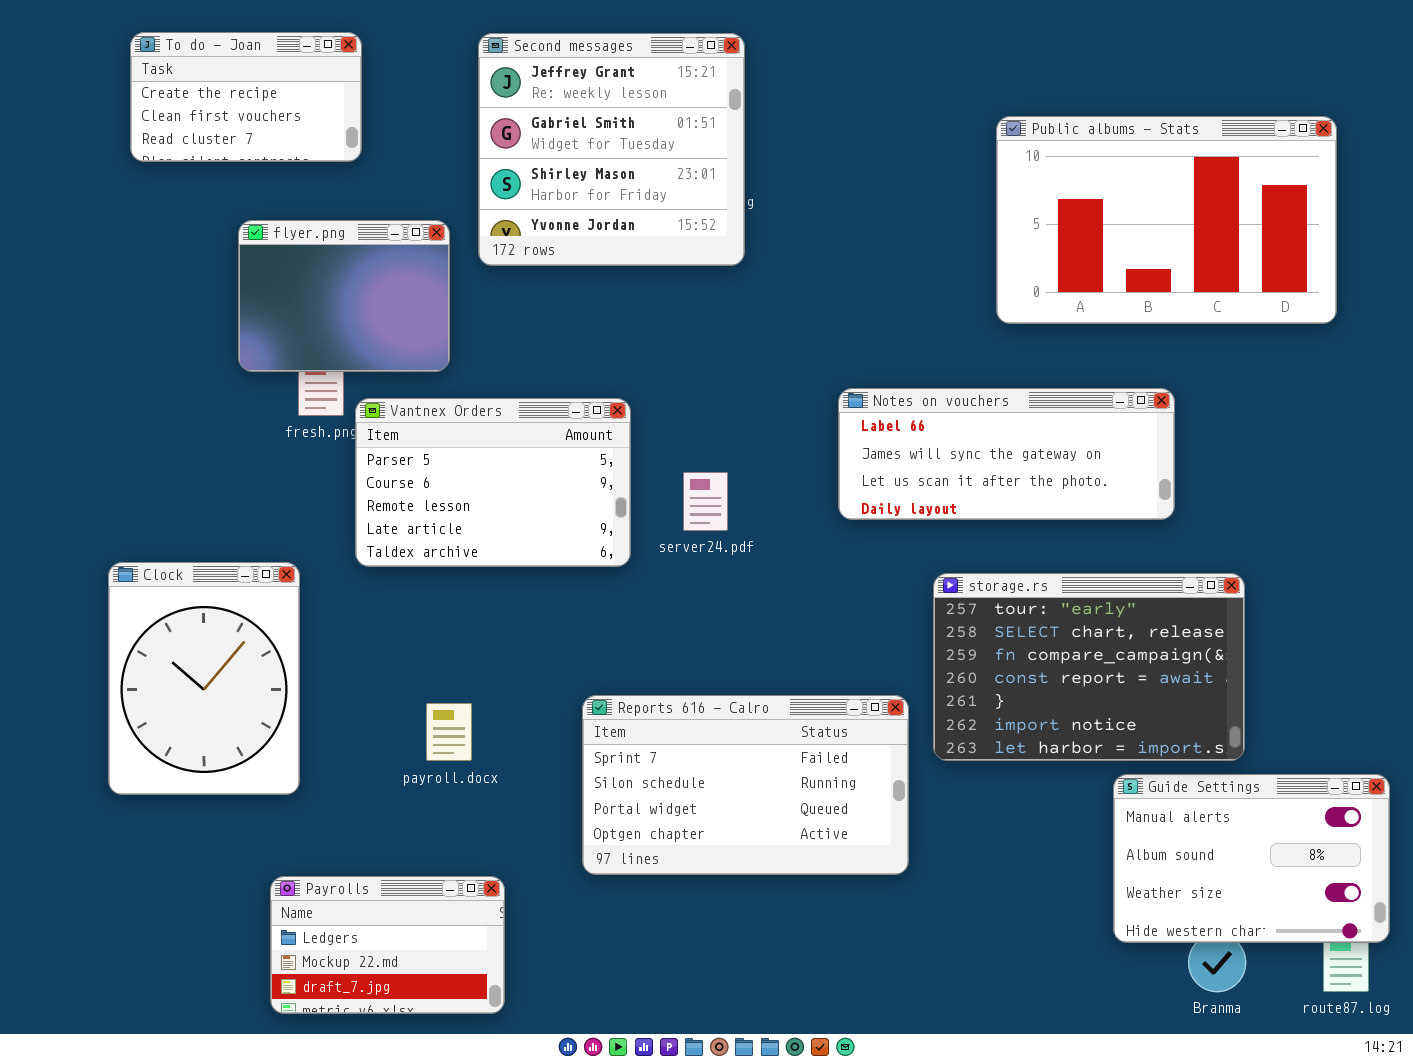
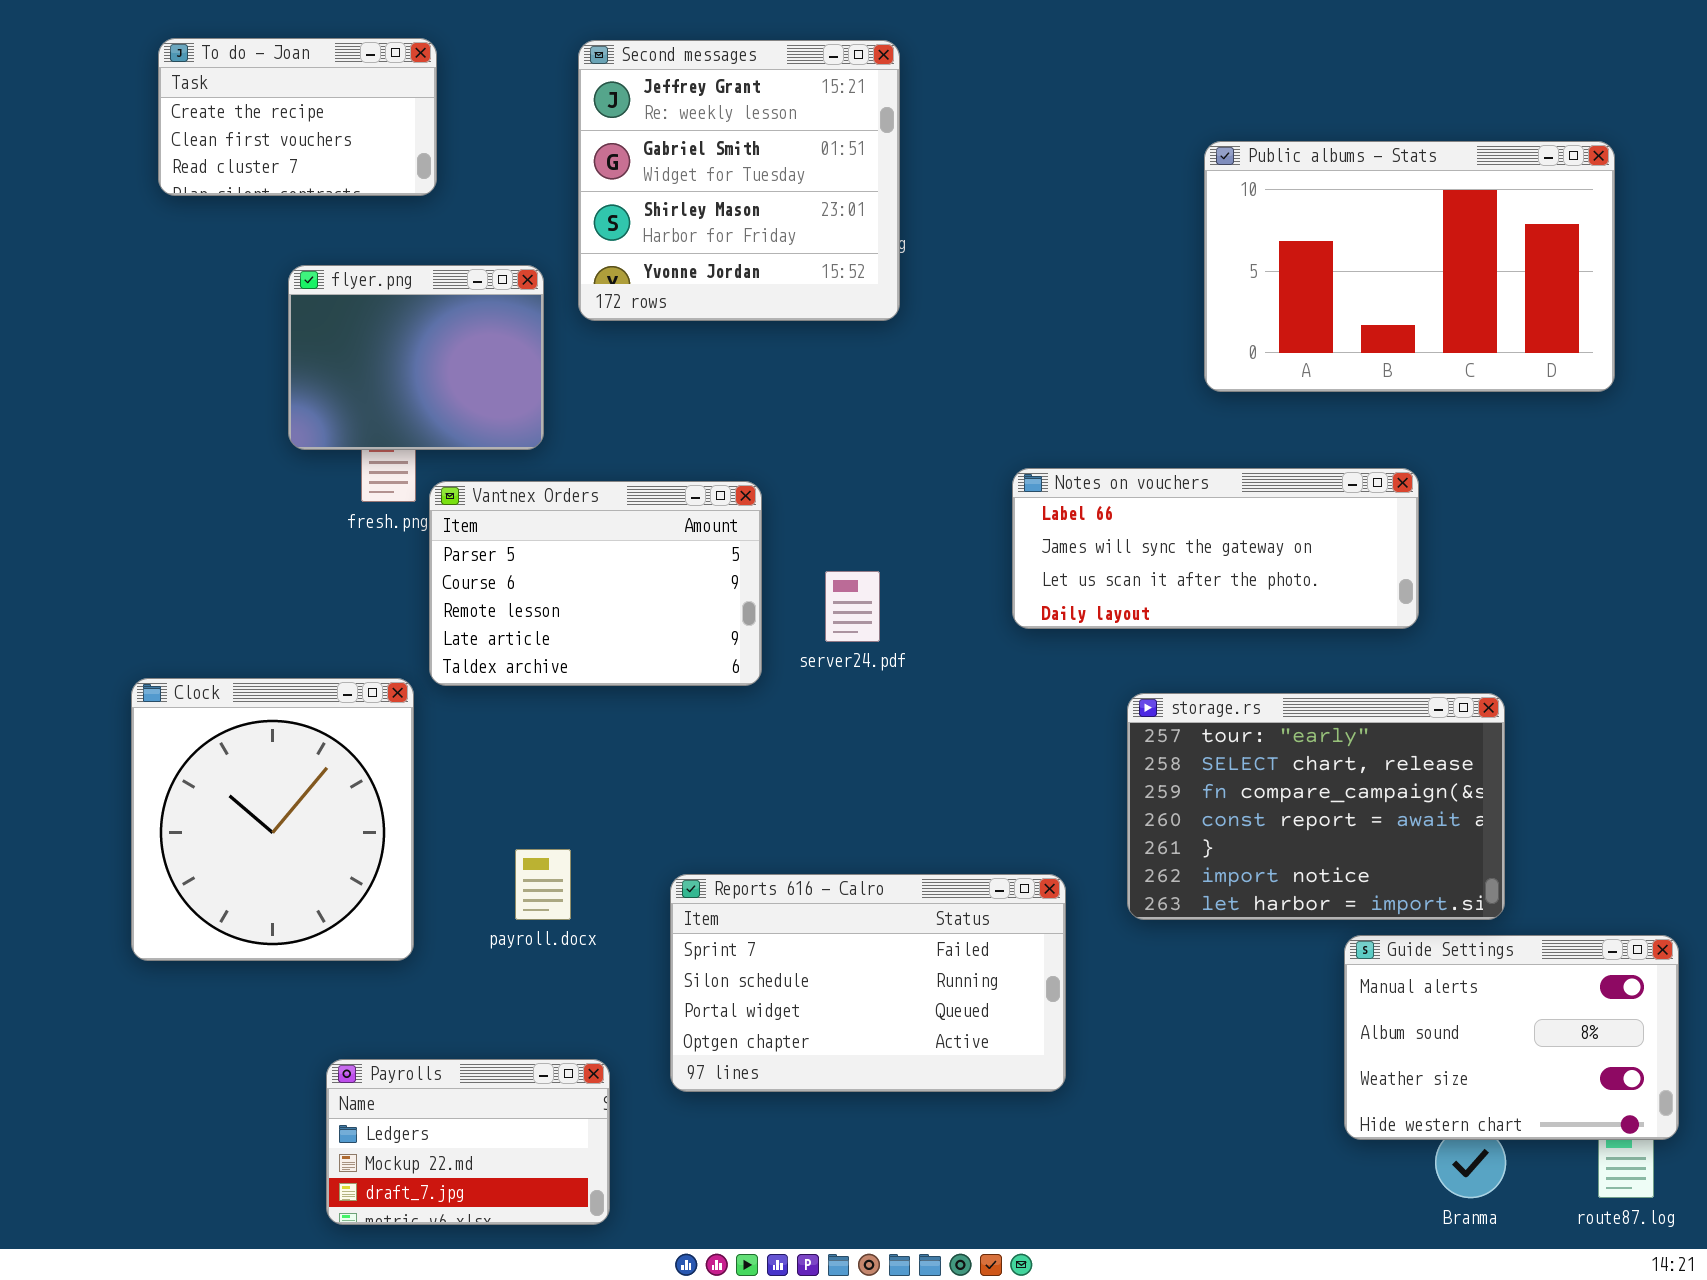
Clock: [108,562,300,795] -> [131,678,414,961], resized
Reports 616 - Calro: [582,695,909,875] -> [670,874,1066,1092], moved

